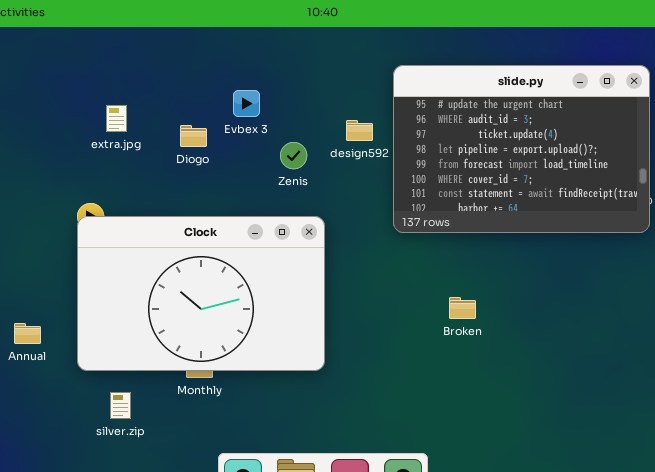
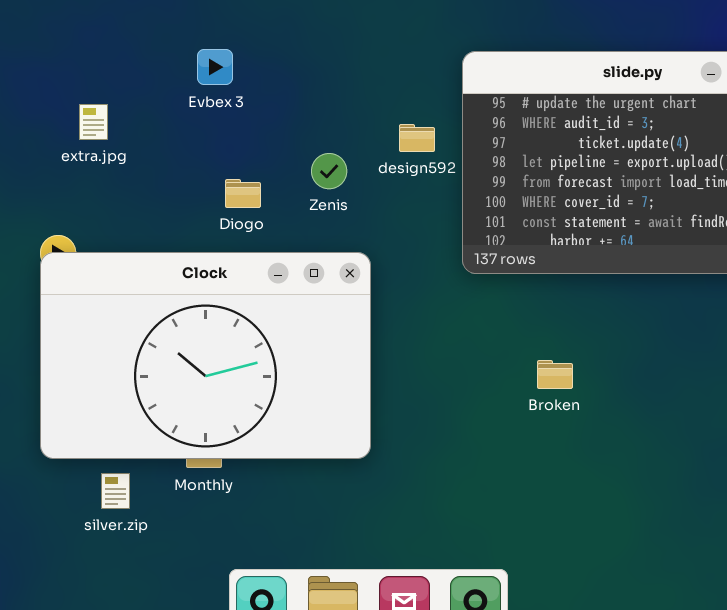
Evbex 3: [233,90,260,117] -> [197,49,233,85], moved
Diogo: [180,125,207,147] -> [225,179,261,208], moved
silver.zip: [110,392,131,419] -> [101,473,130,509], moved

